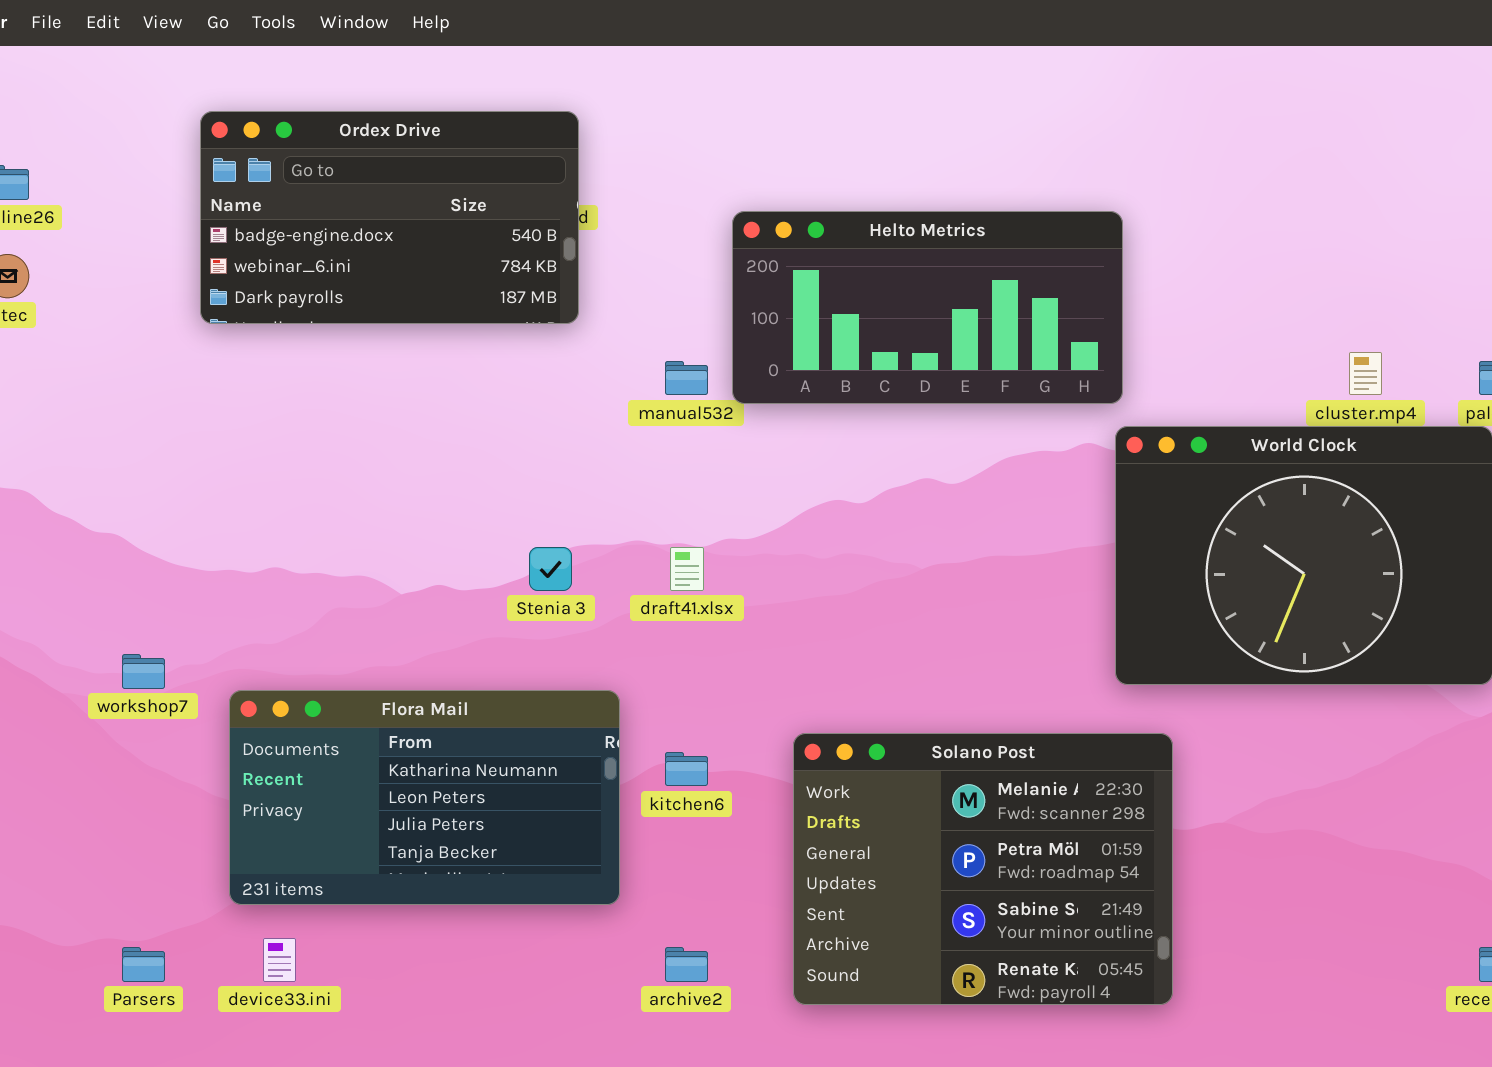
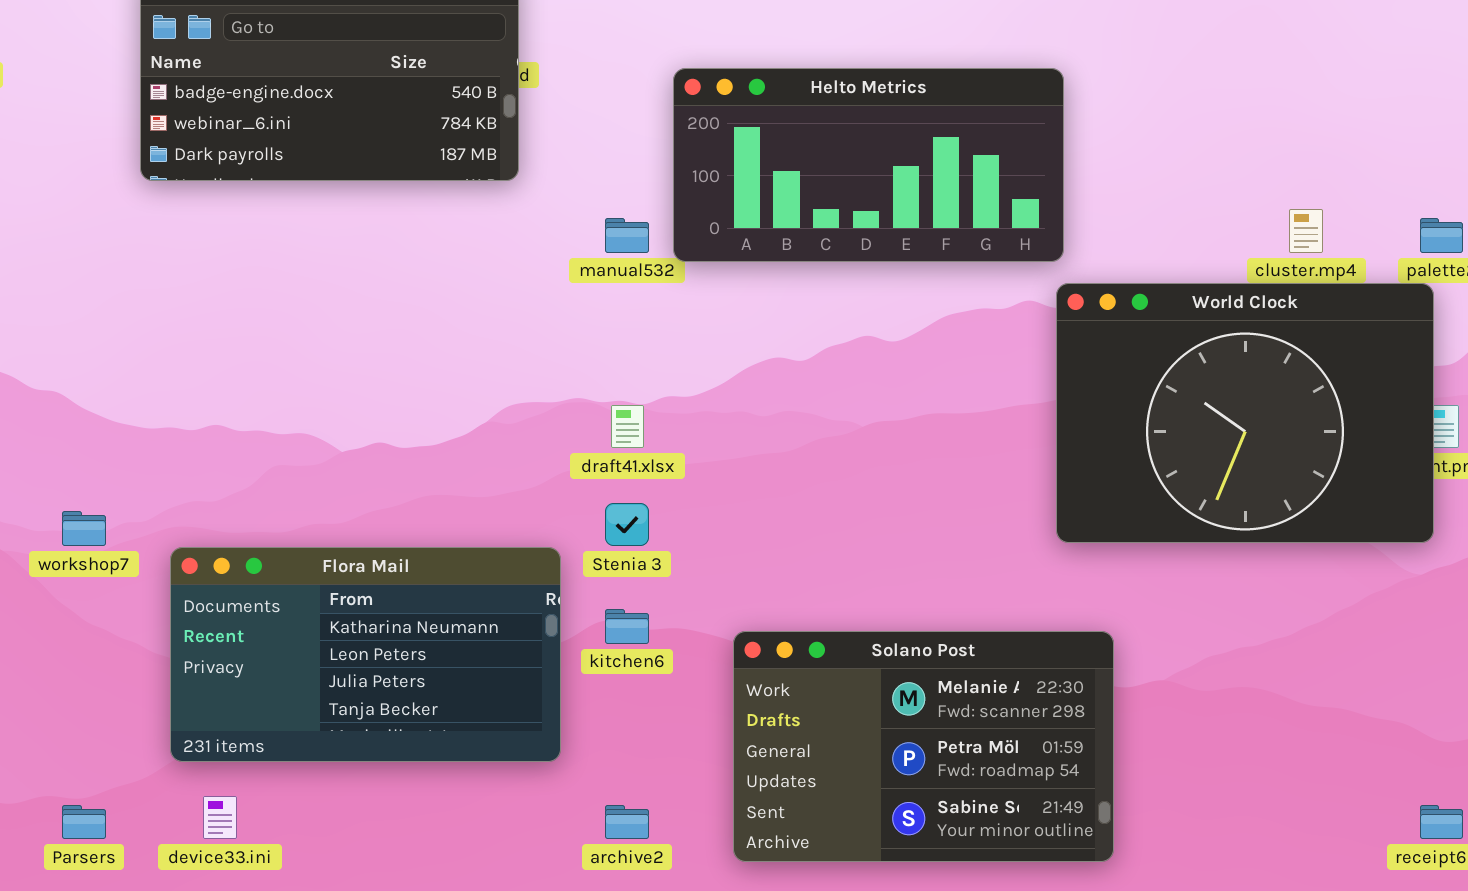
Stenia 3: [529,547,572,591] -> [605,503,649,546], moved
Solano Post: [793,733,1173,1005] -> [733,631,1114,862], resized

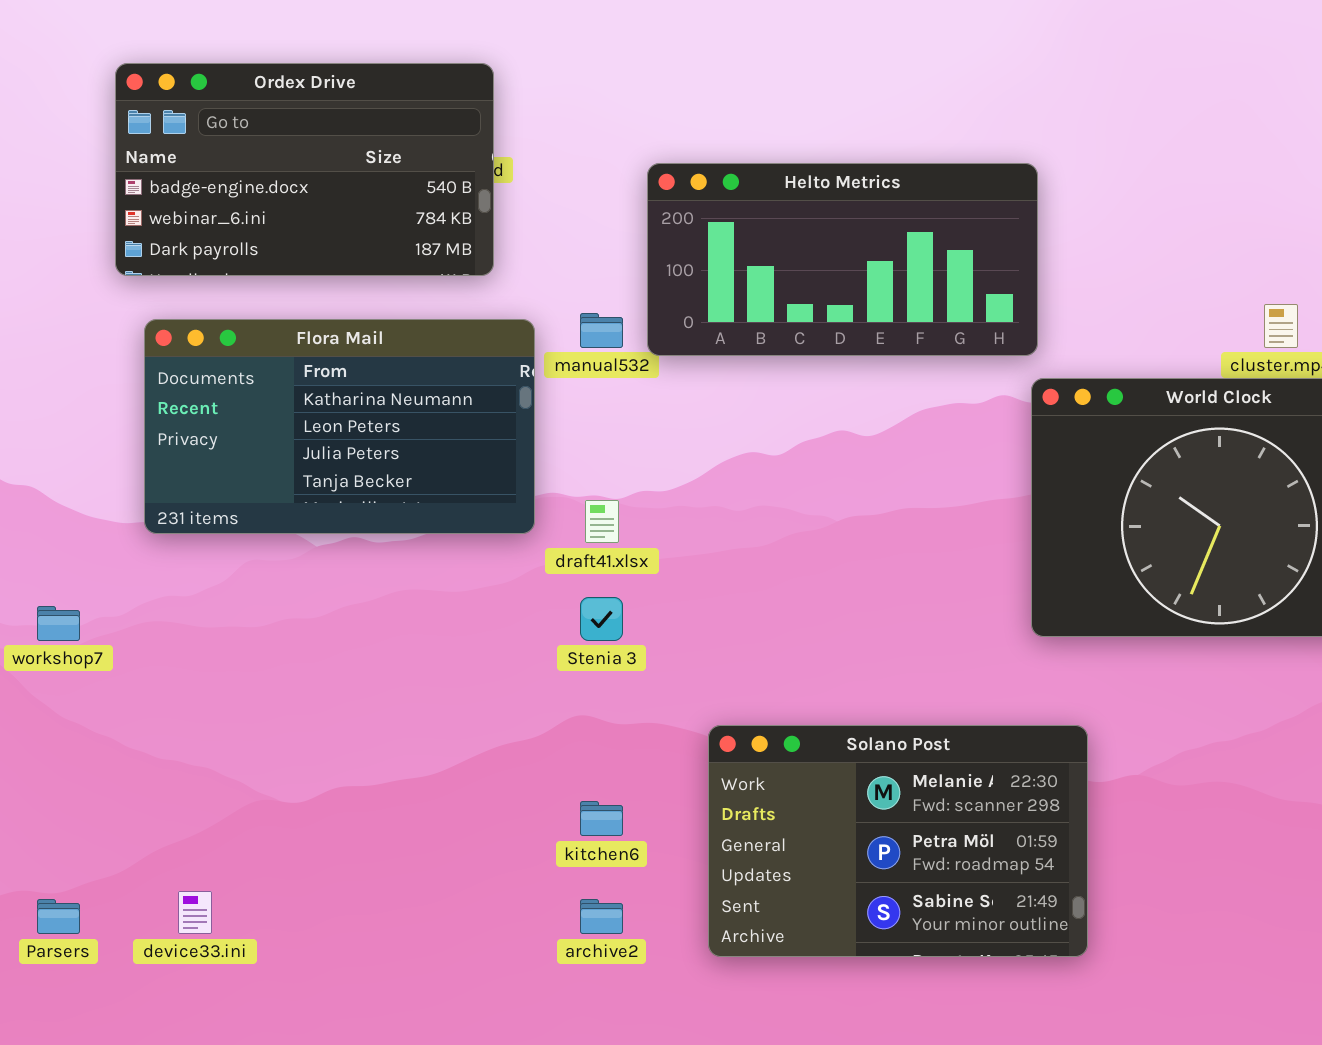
Flora Mail: [170,547,561,762] -> [144,319,535,534], moved
kitchen6: [605,609,649,644] -> [580,801,623,836], moved

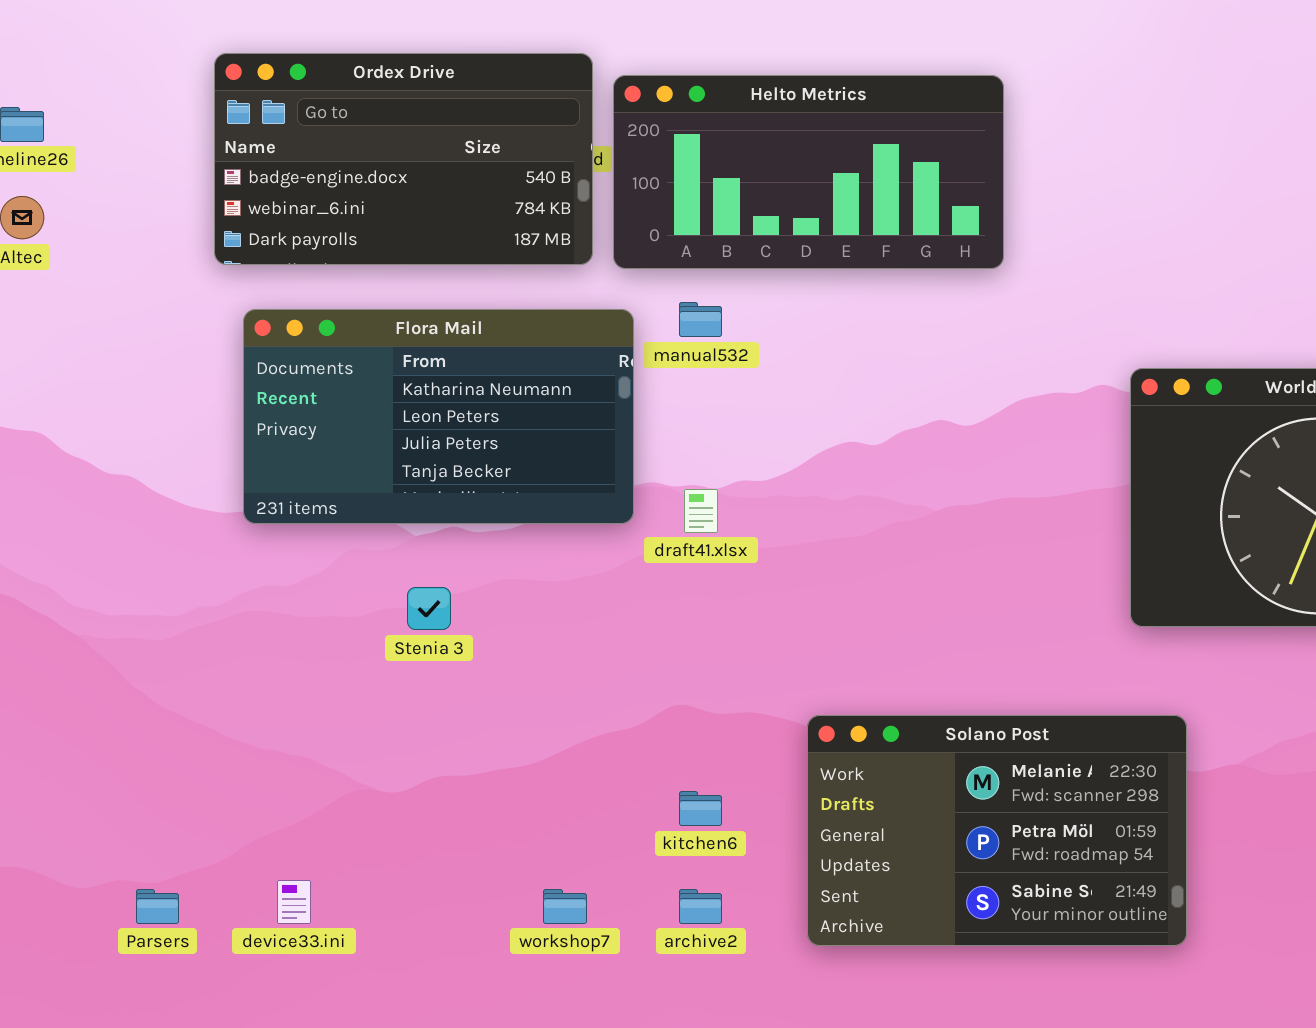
Helto Metrics: [647,163,1038,356] -> [613,75,1004,269], moved
Stenia 3: [580,597,623,641] -> [407,587,451,630], moved
workshop7: [37,606,80,641] -> [543,889,587,924], moved

